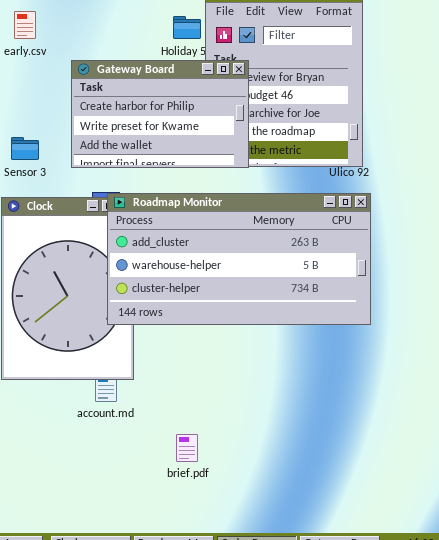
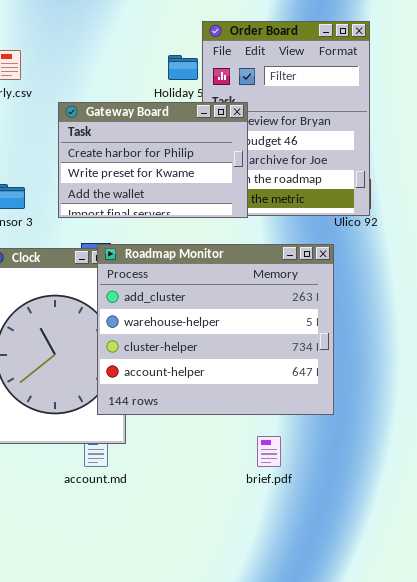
Roadmap Monitor: [107,193,371,325] -> [97,244,334,415], resized
brief.pdf: [176,434,198,462] -> [257,436,281,467], moved

